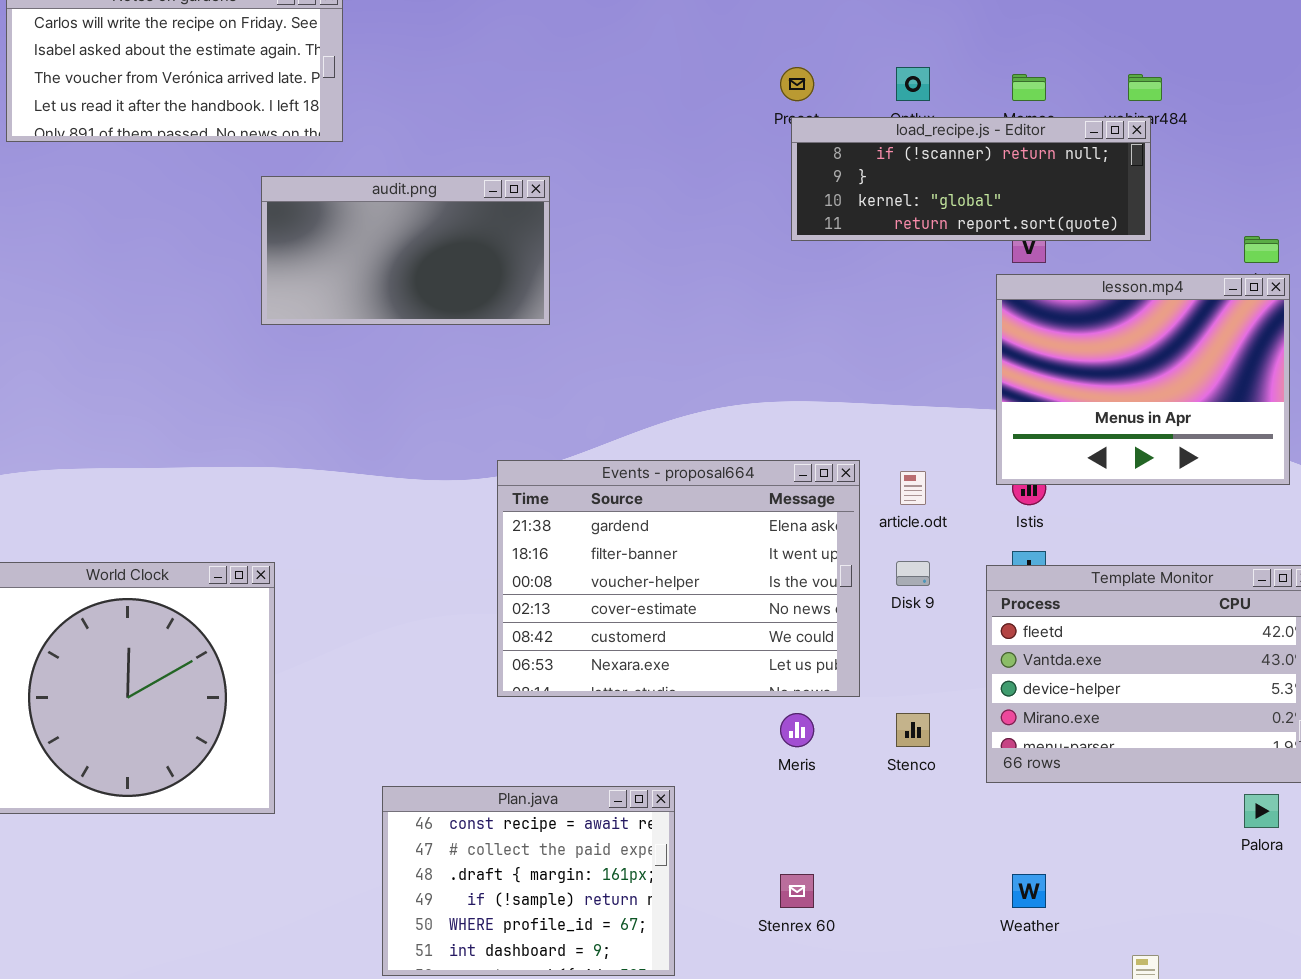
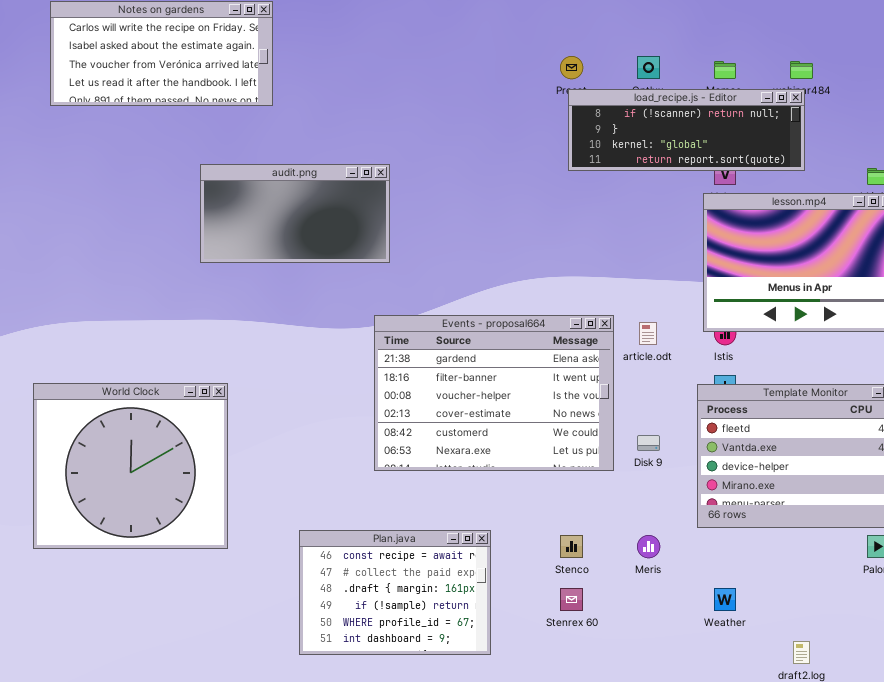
audit.png: [261,176,550,325] -> [200,164,390,263], moved
Disk 9: [896,561,930,586] -> [637,435,660,451], moved
Meris: [780,713,814,747] -> [637,535,660,558], moved
Stenco: [896,713,930,747] -> [560,535,583,558], moved

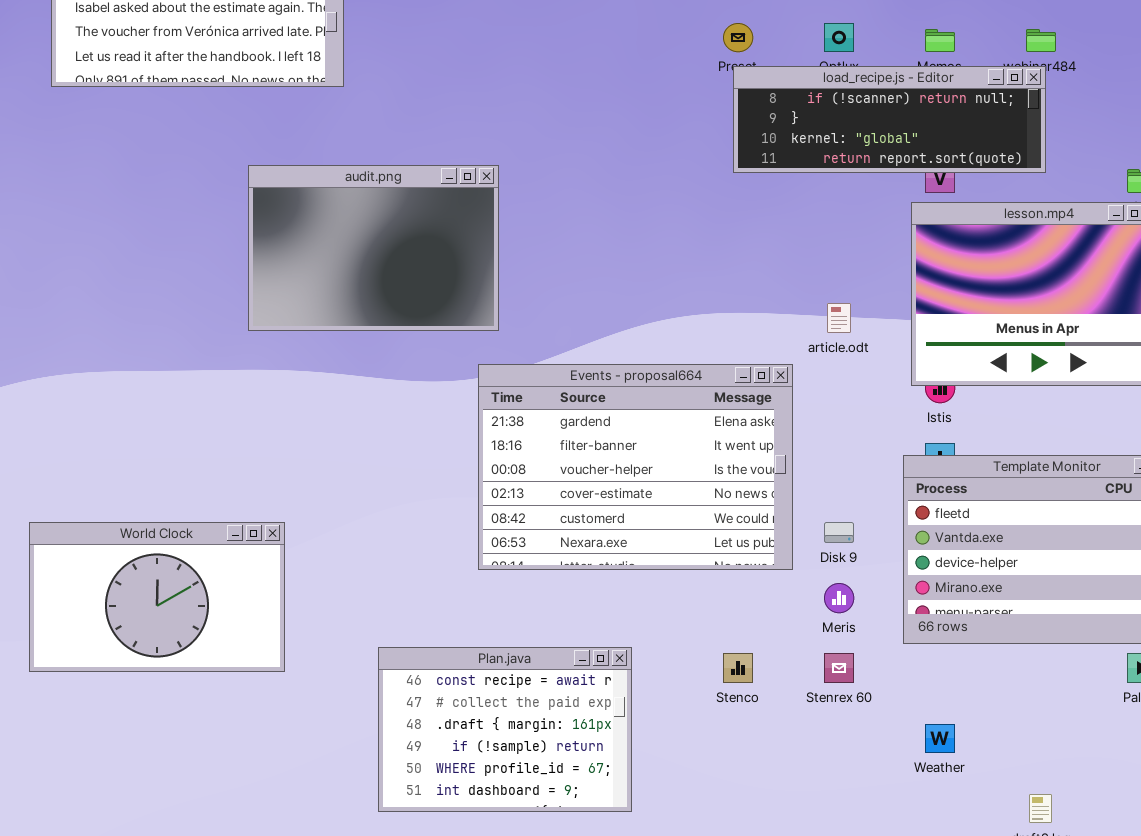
audit.png: [200,164,390,263] -> [248,165,499,331], resized
article.odt: [639,322,657,345] -> [827,303,851,333], moved
World Clock: [33,383,228,549] -> [29,522,285,672], resized
Meris: [637,535,660,558] -> [824,583,854,613], moved
Stenrex 60: [560,588,583,611] -> [824,653,854,683], moved

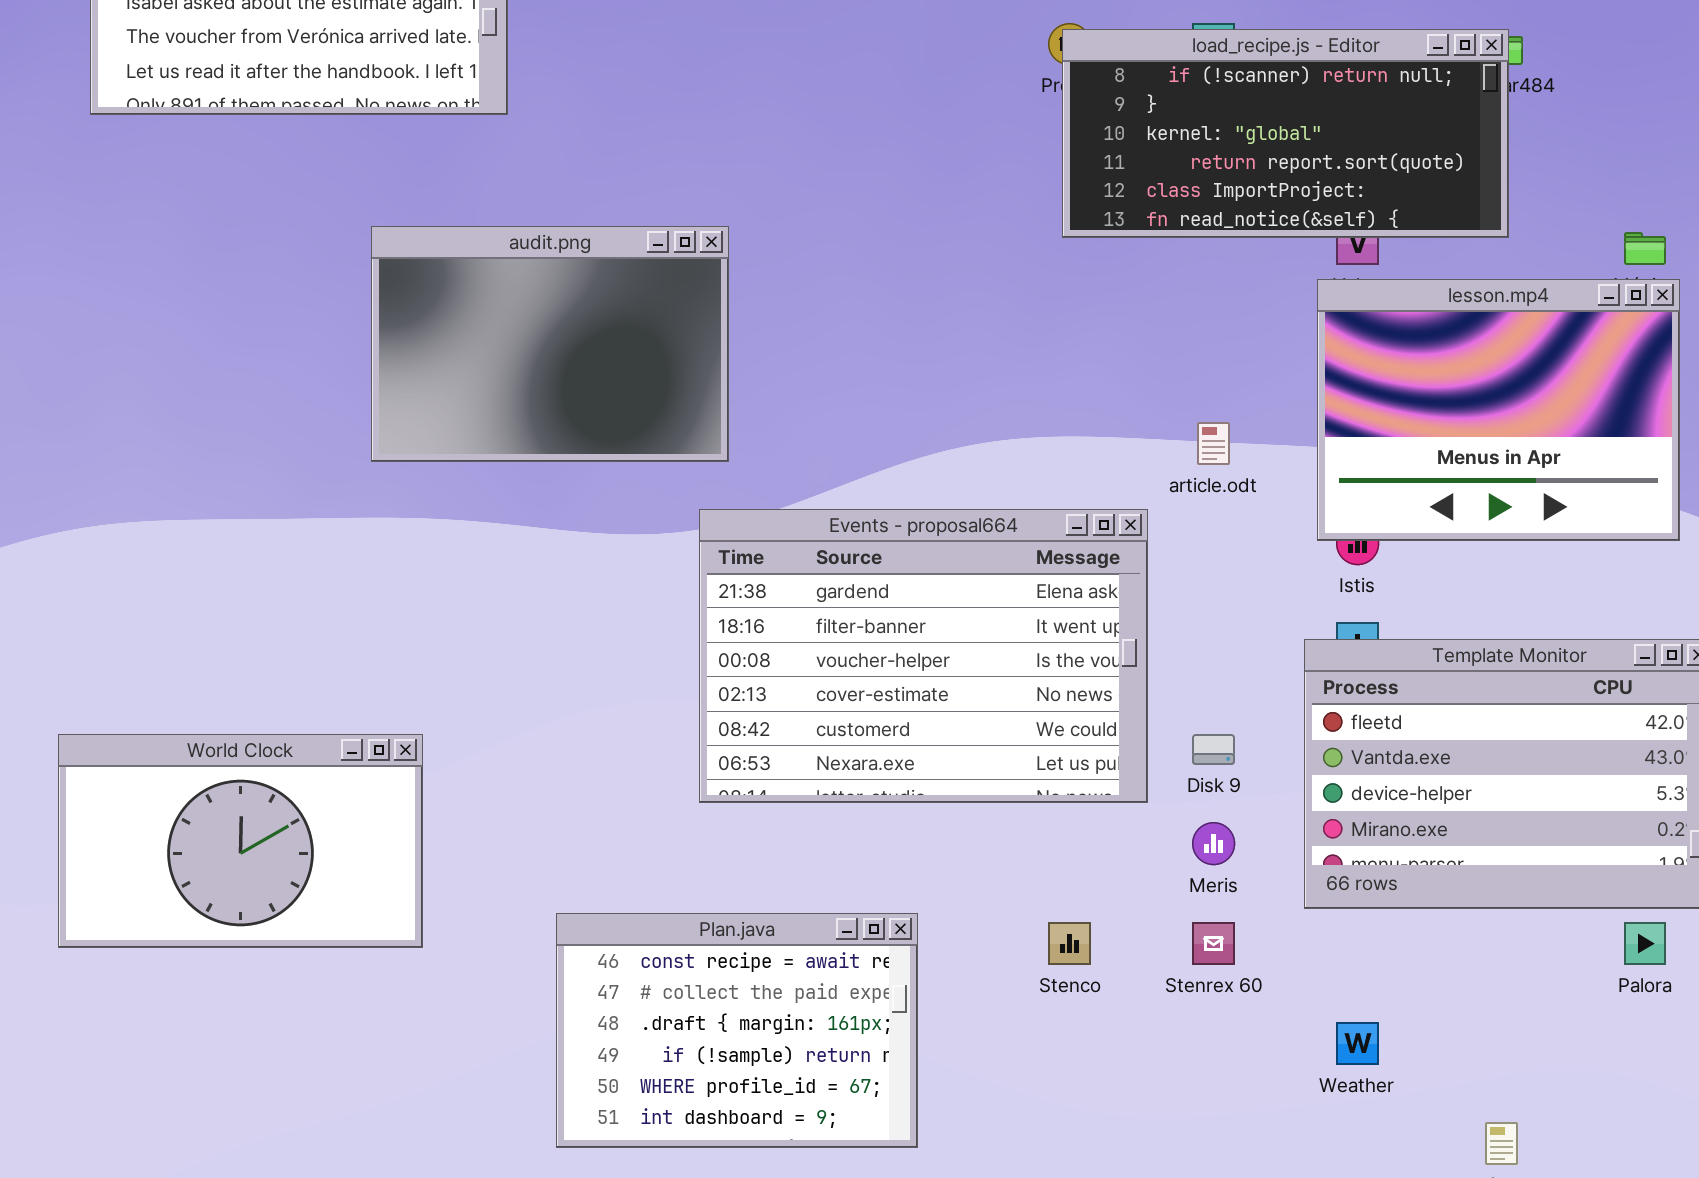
load_recipe.js - Editor: [733,66,1046,173] -> [1062,29,1509,238], resized

